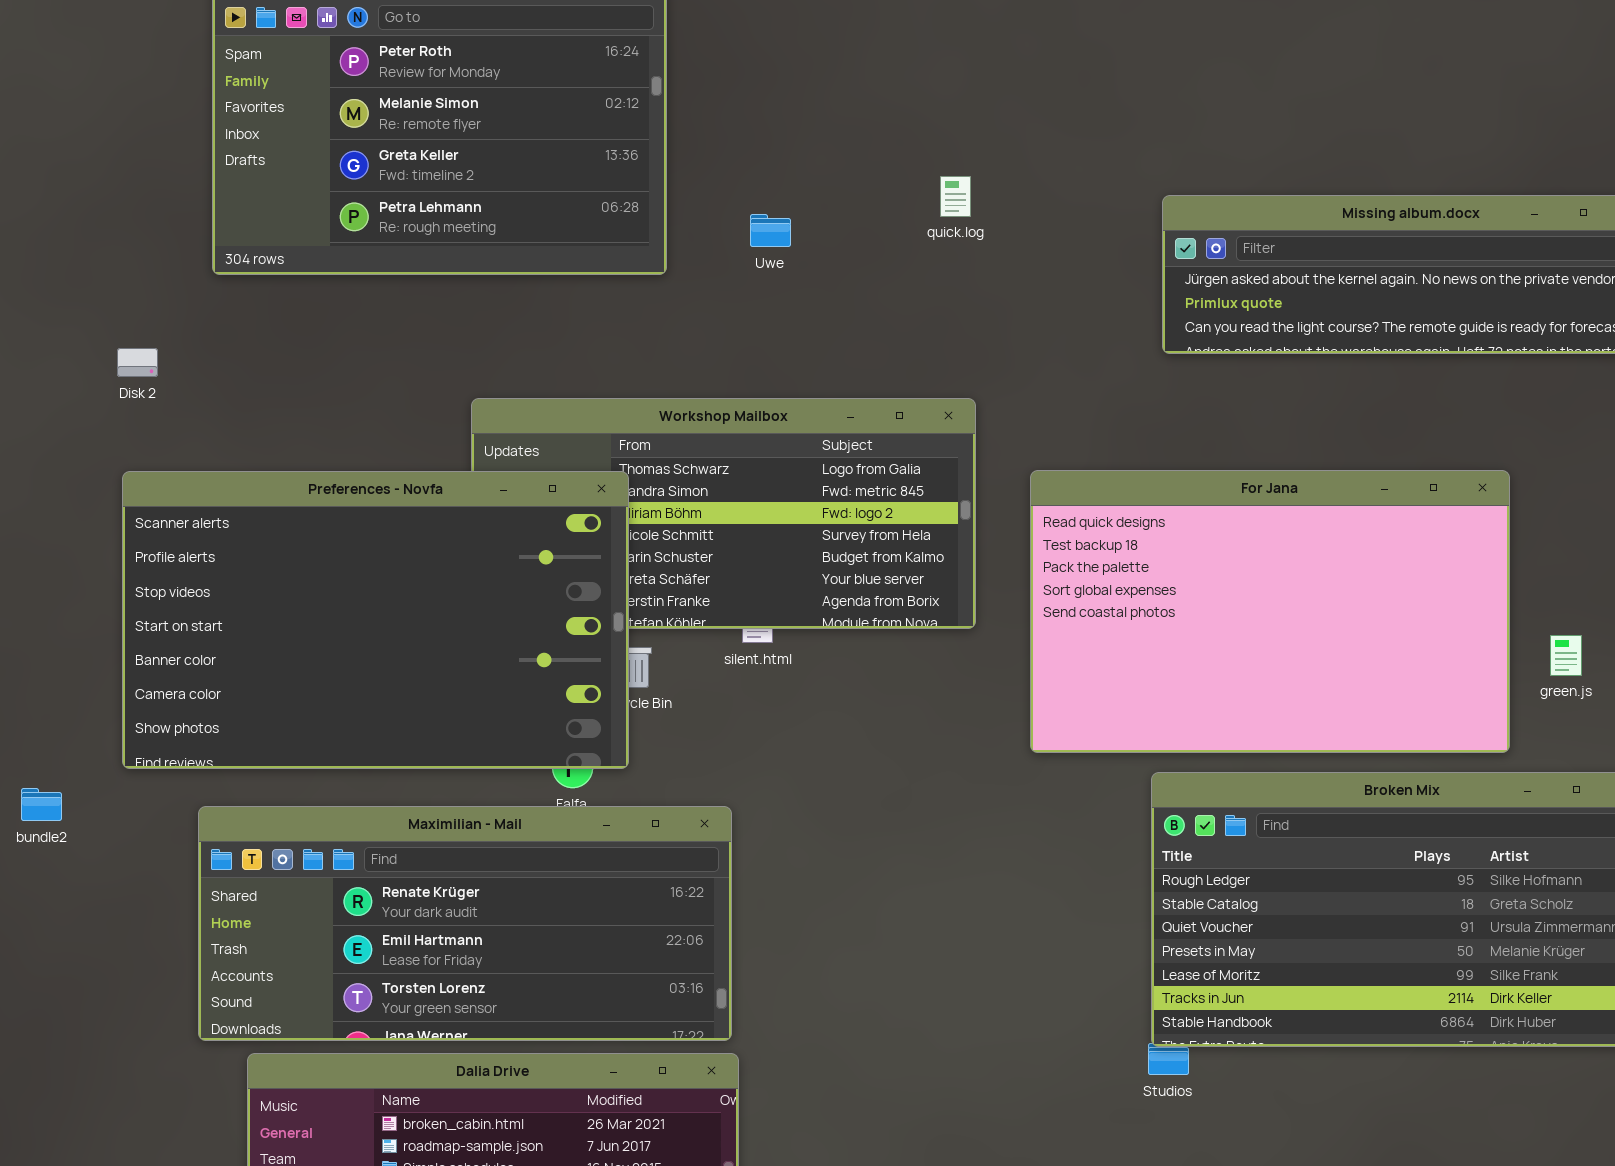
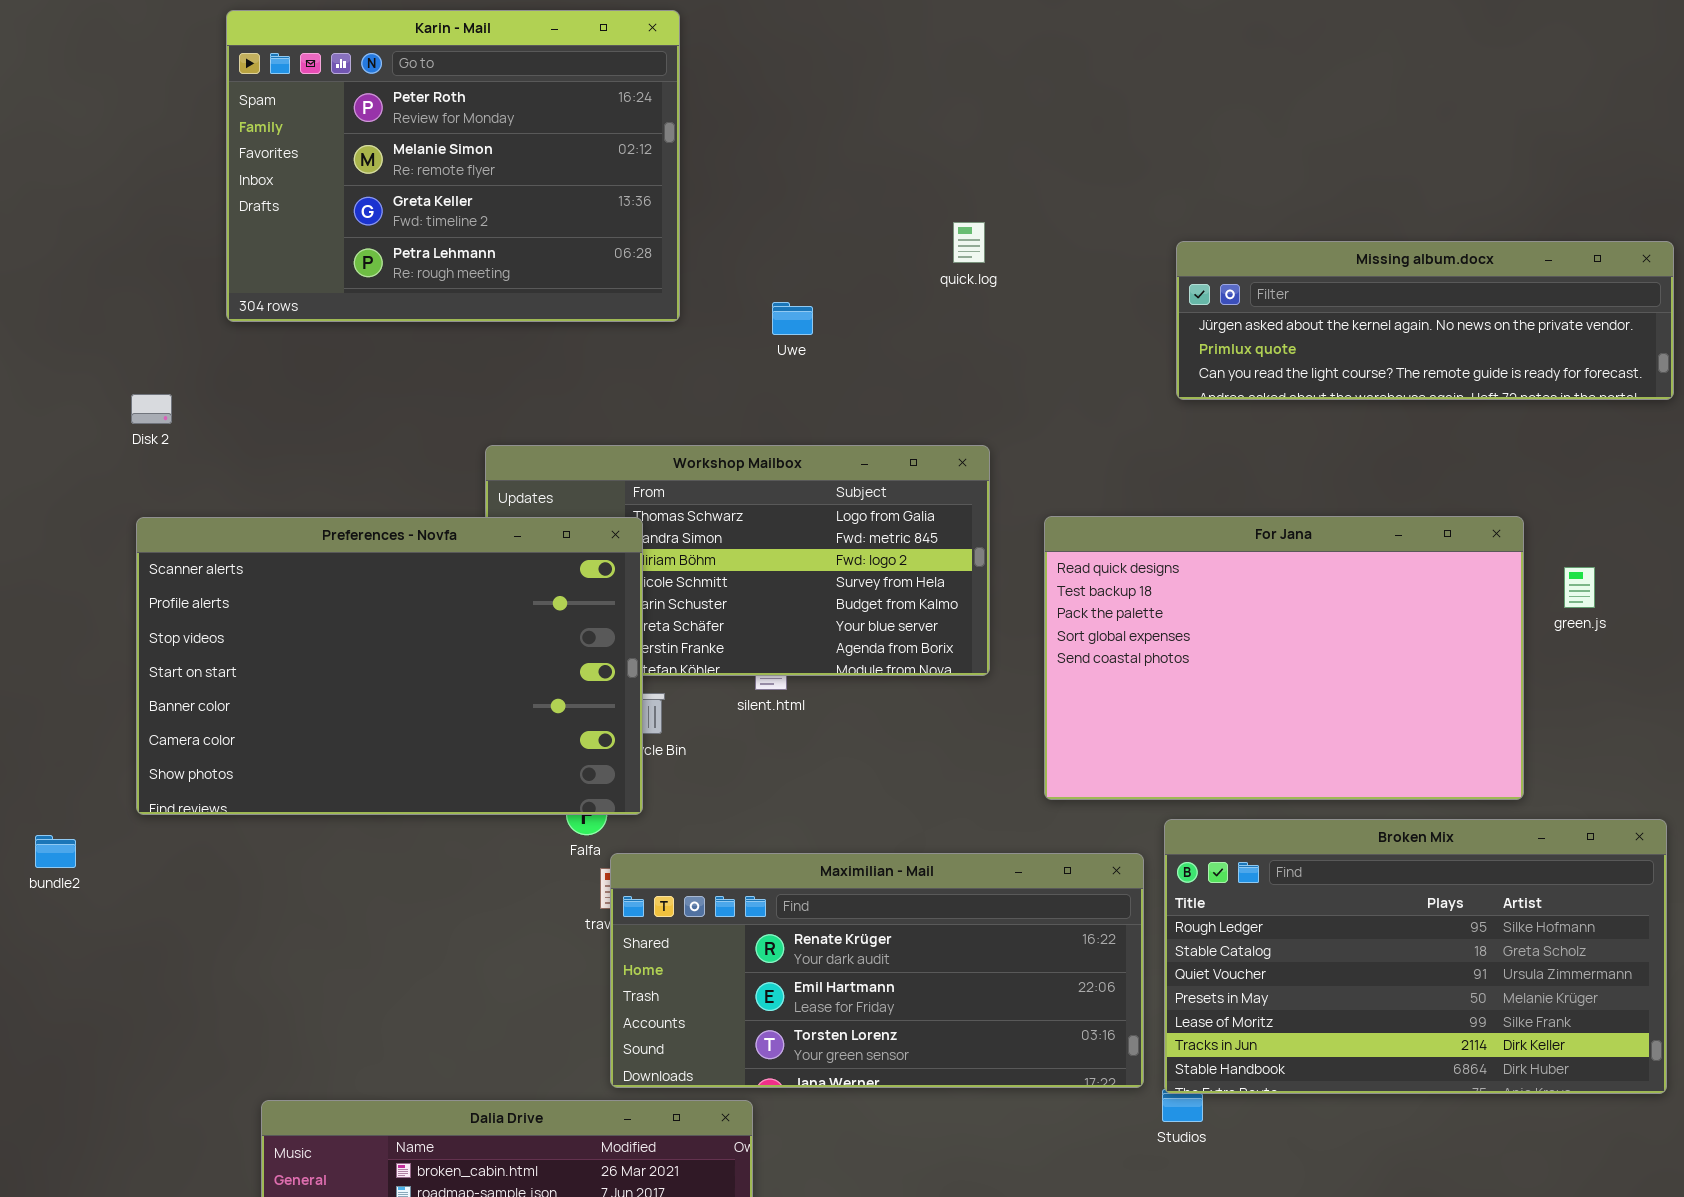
Uwe: [750,214,791,247] -> [772,302,813,335], moved
green.js: [1550,635,1582,676] -> [1564,567,1595,608], moved
Maximilian - Mail: [198,806,732,1041] -> [610,853,1144,1088], moved

